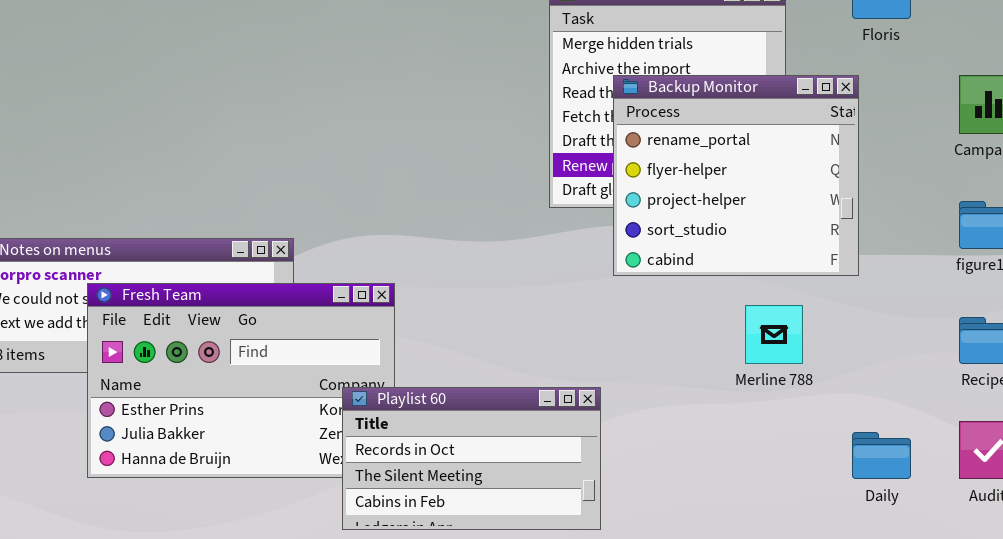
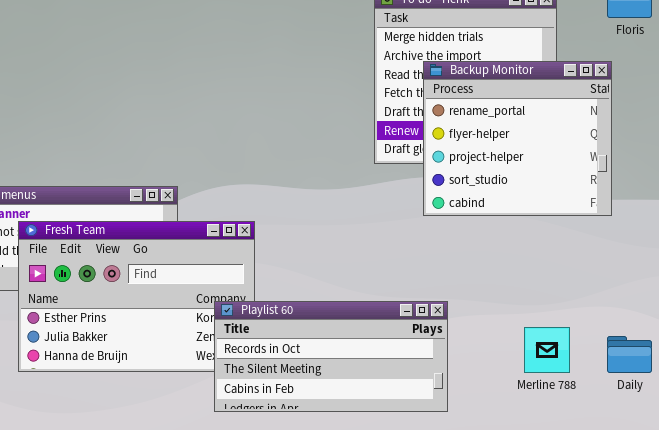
Merline 788: [745,305,803,364] -> [524,327,570,373], moved
Playlist 60: [342,387,601,530] -> [214,301,448,412], resized

